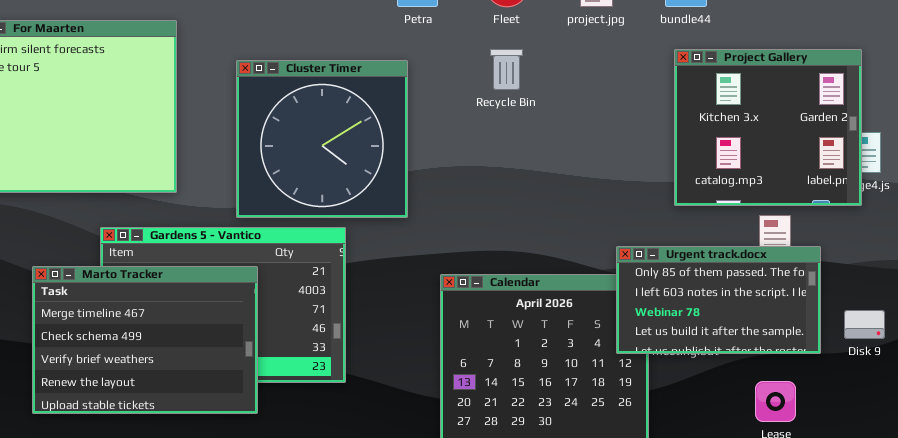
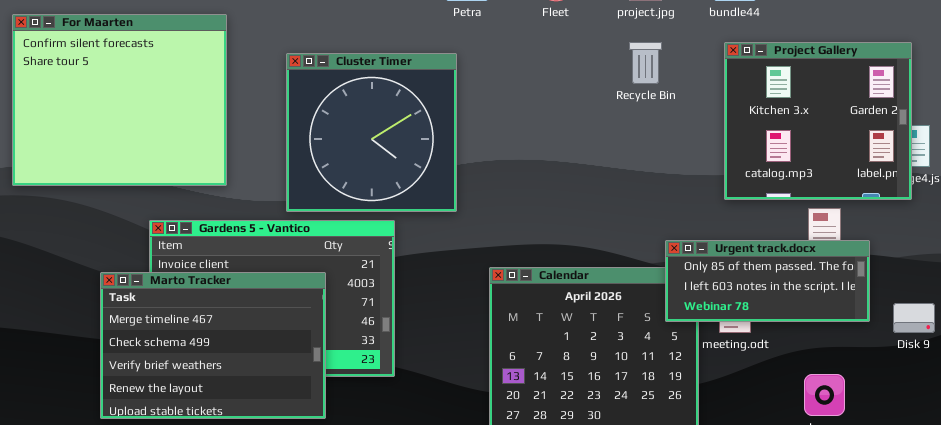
Recycle Bin: [490,49,523,90] -> [629,42,662,84], moved
Urgent track.docx: [616,246,821,354] -> [665,240,870,322], resized
Marto Tracker: [32,266,258,414] -> [100,272,326,419], moved

